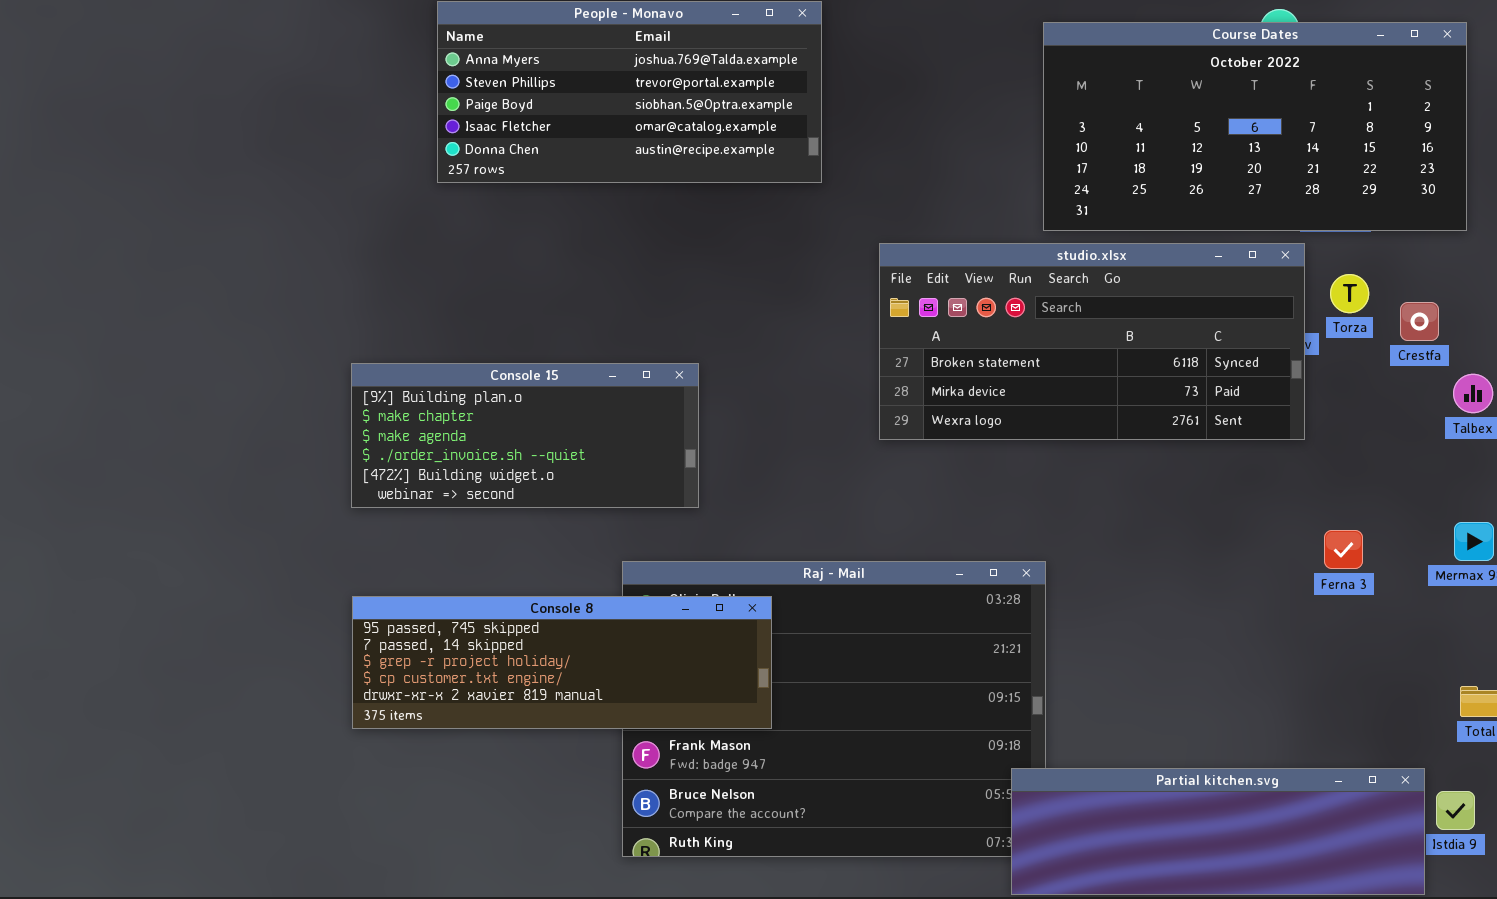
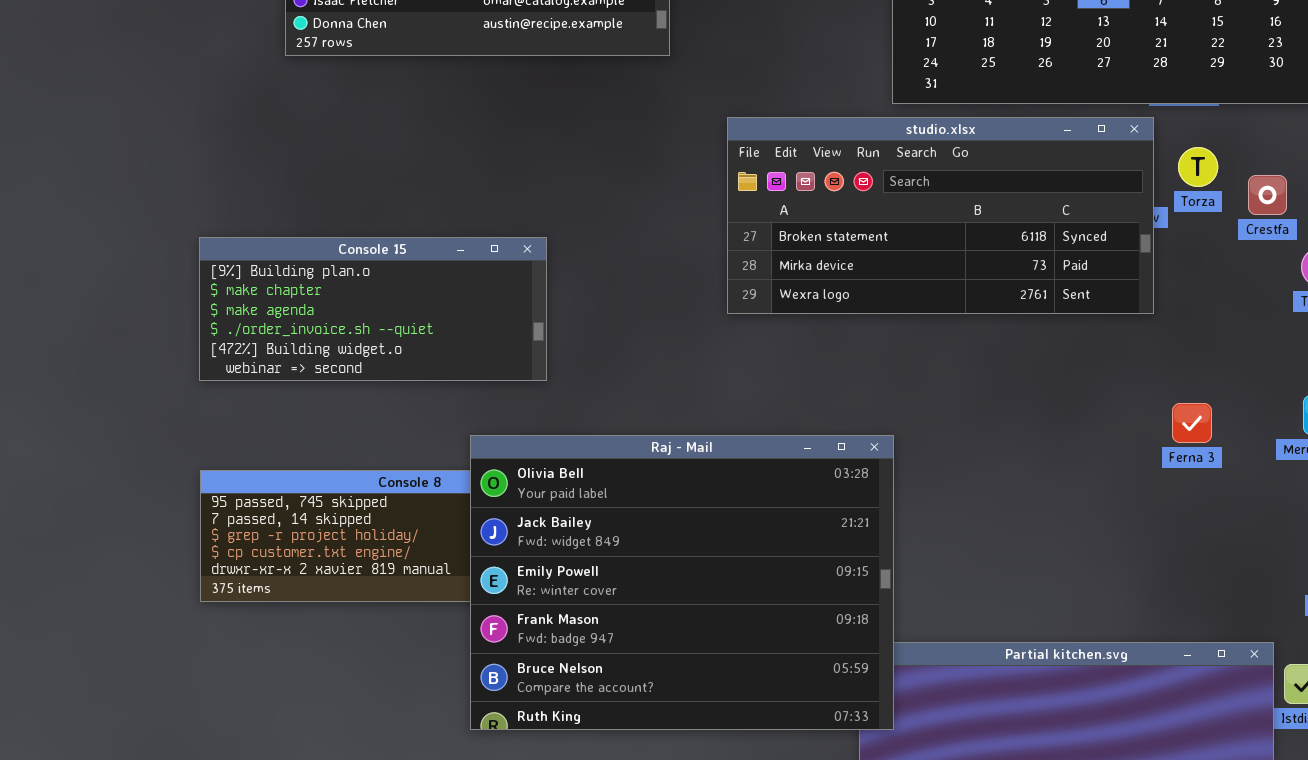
Raj - Mail: [622,561,1046,857] -> [470,435,894,730], raised

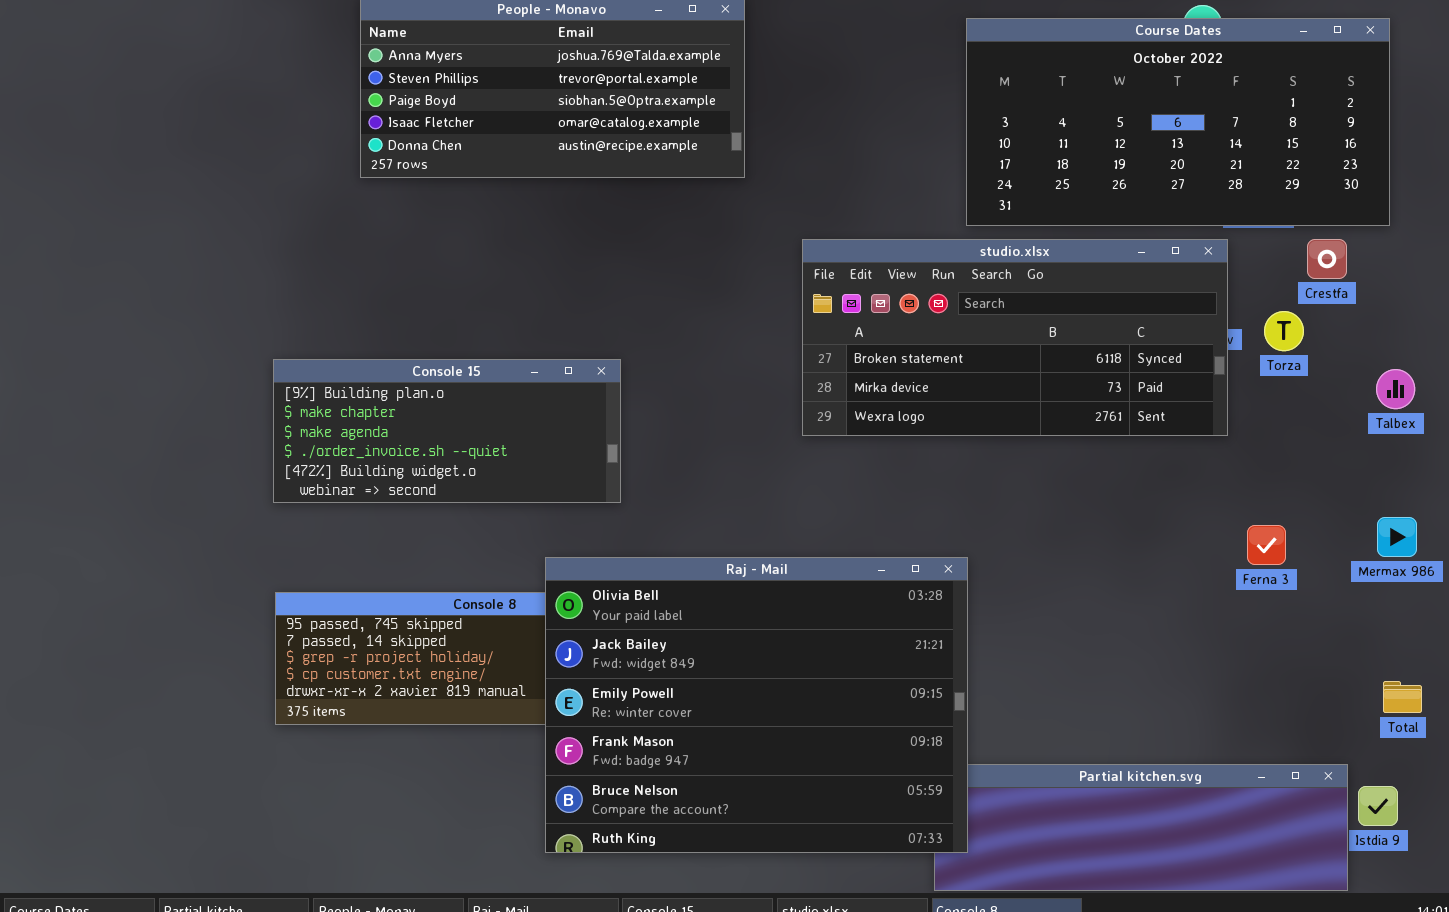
Torza: [1178,147,1218,187] -> [1264,311,1304,351], moved
Crestfa: [1248,175,1287,215] -> [1307,239,1347,279], moved

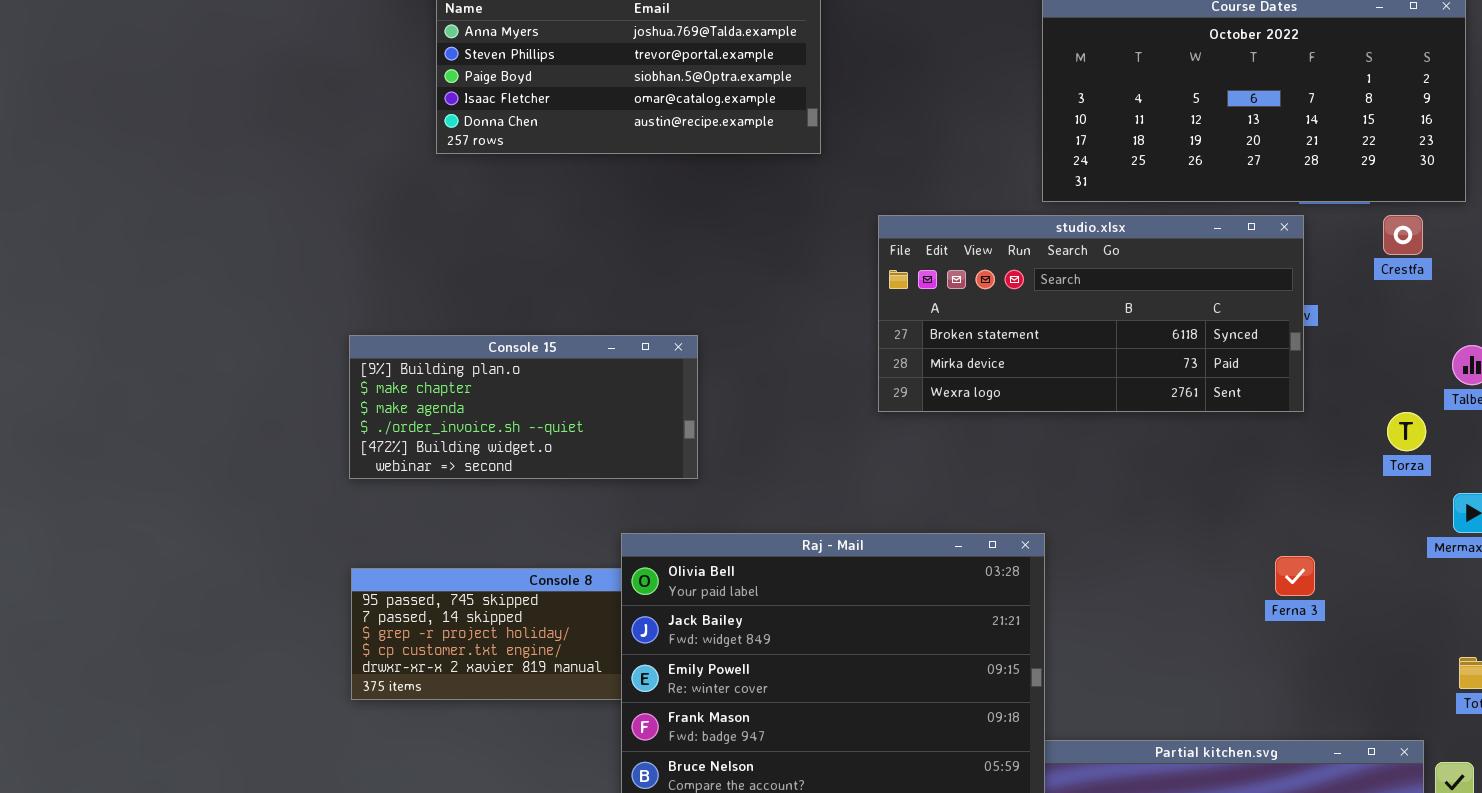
Torza: [1264,311,1304,351] -> [1387,412,1426,451], moved
Ferna 3: [1247,525,1286,565] -> [1275,556,1315,596], moved

